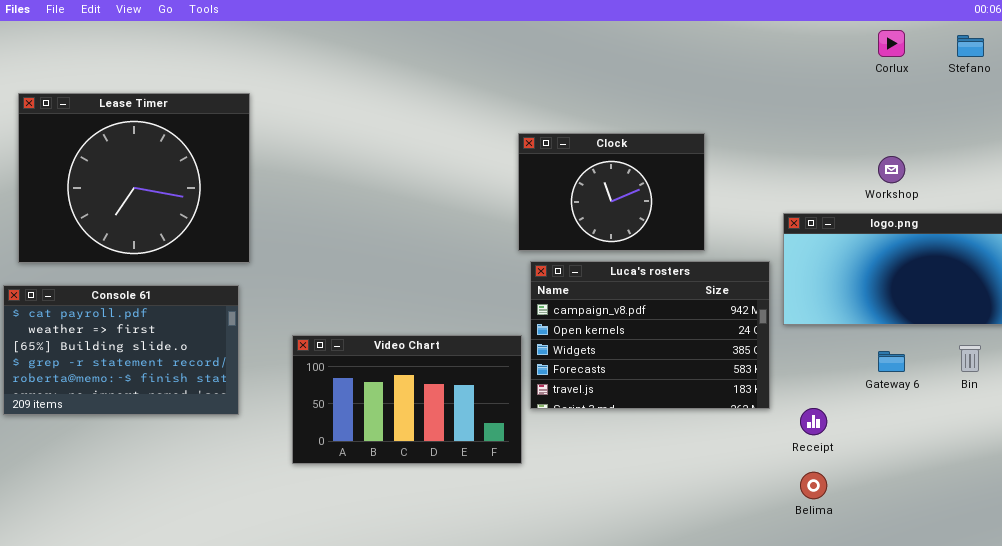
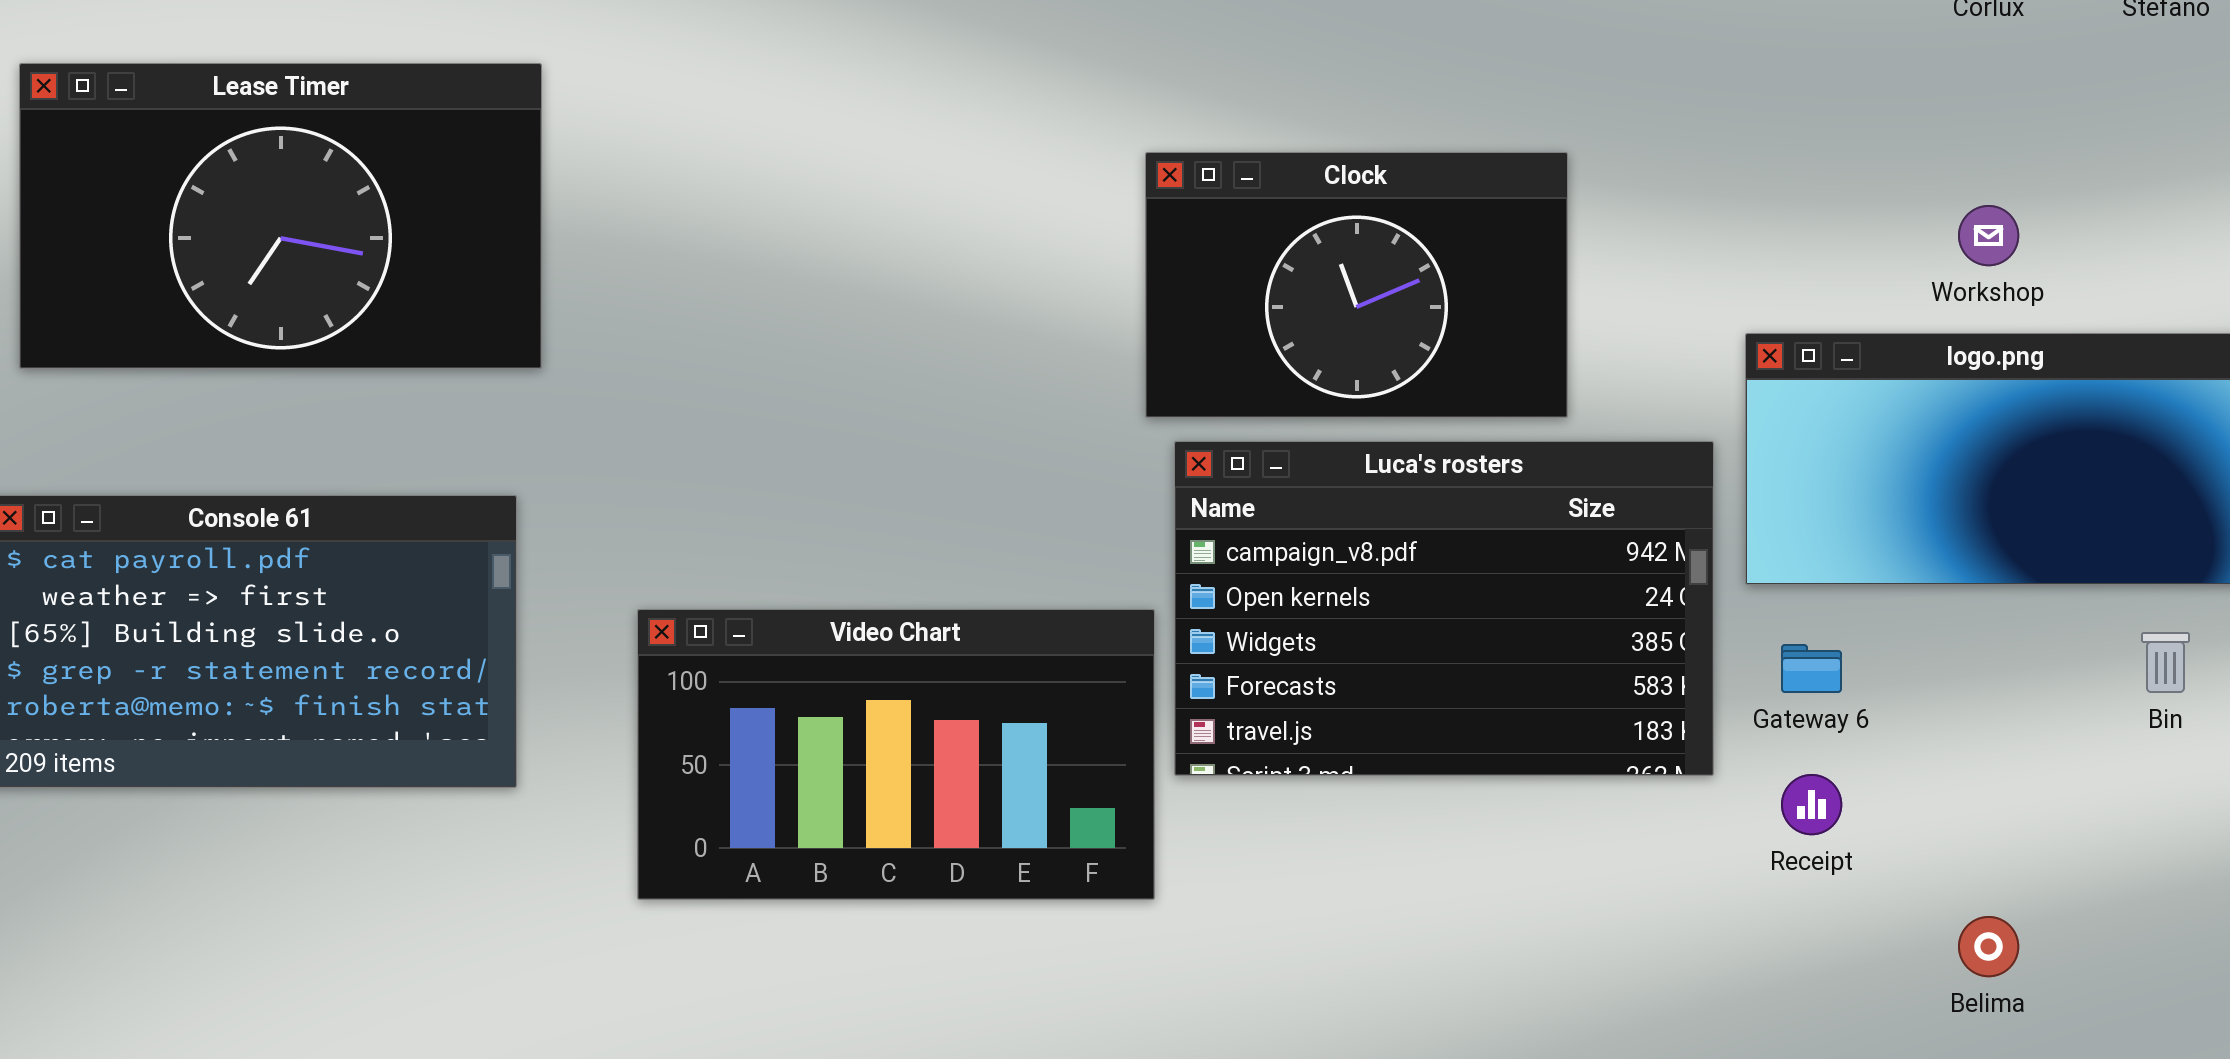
Lease Timer: [18,93,250,263] -> [19,63,542,369], resized
Gateway 6: [878,351,905,372] -> [1781,644,1842,693], moved
Belima: [800,472,827,499] -> [1958,916,2019,977], moved

